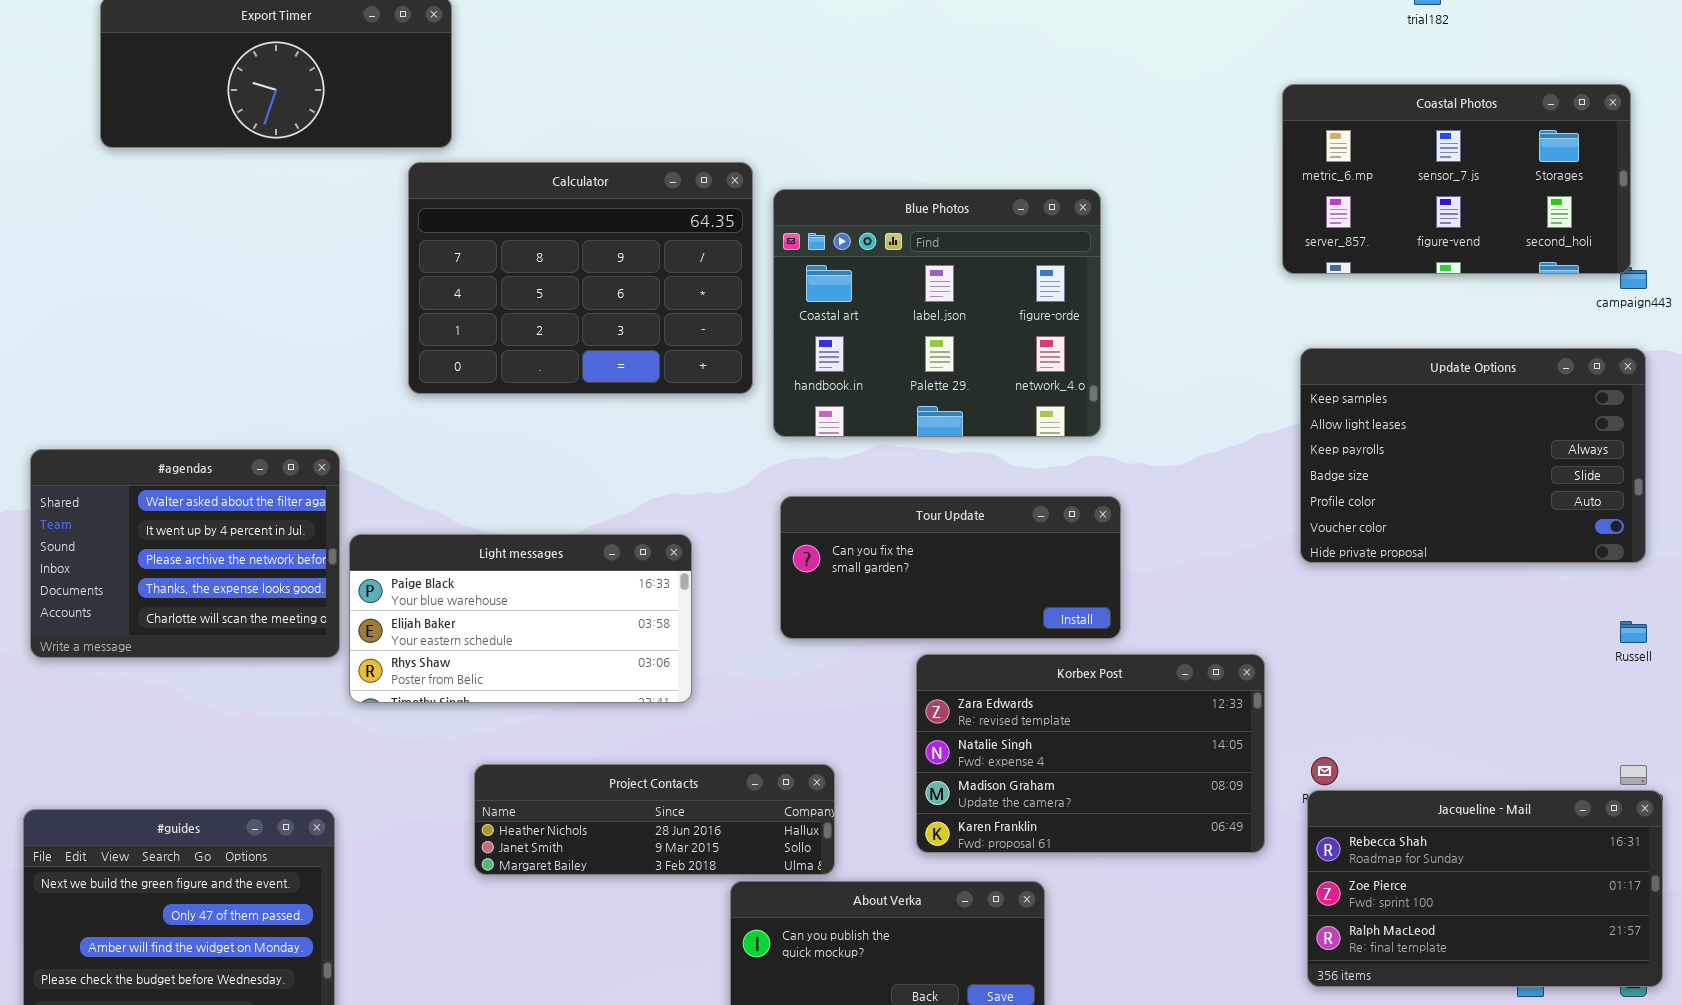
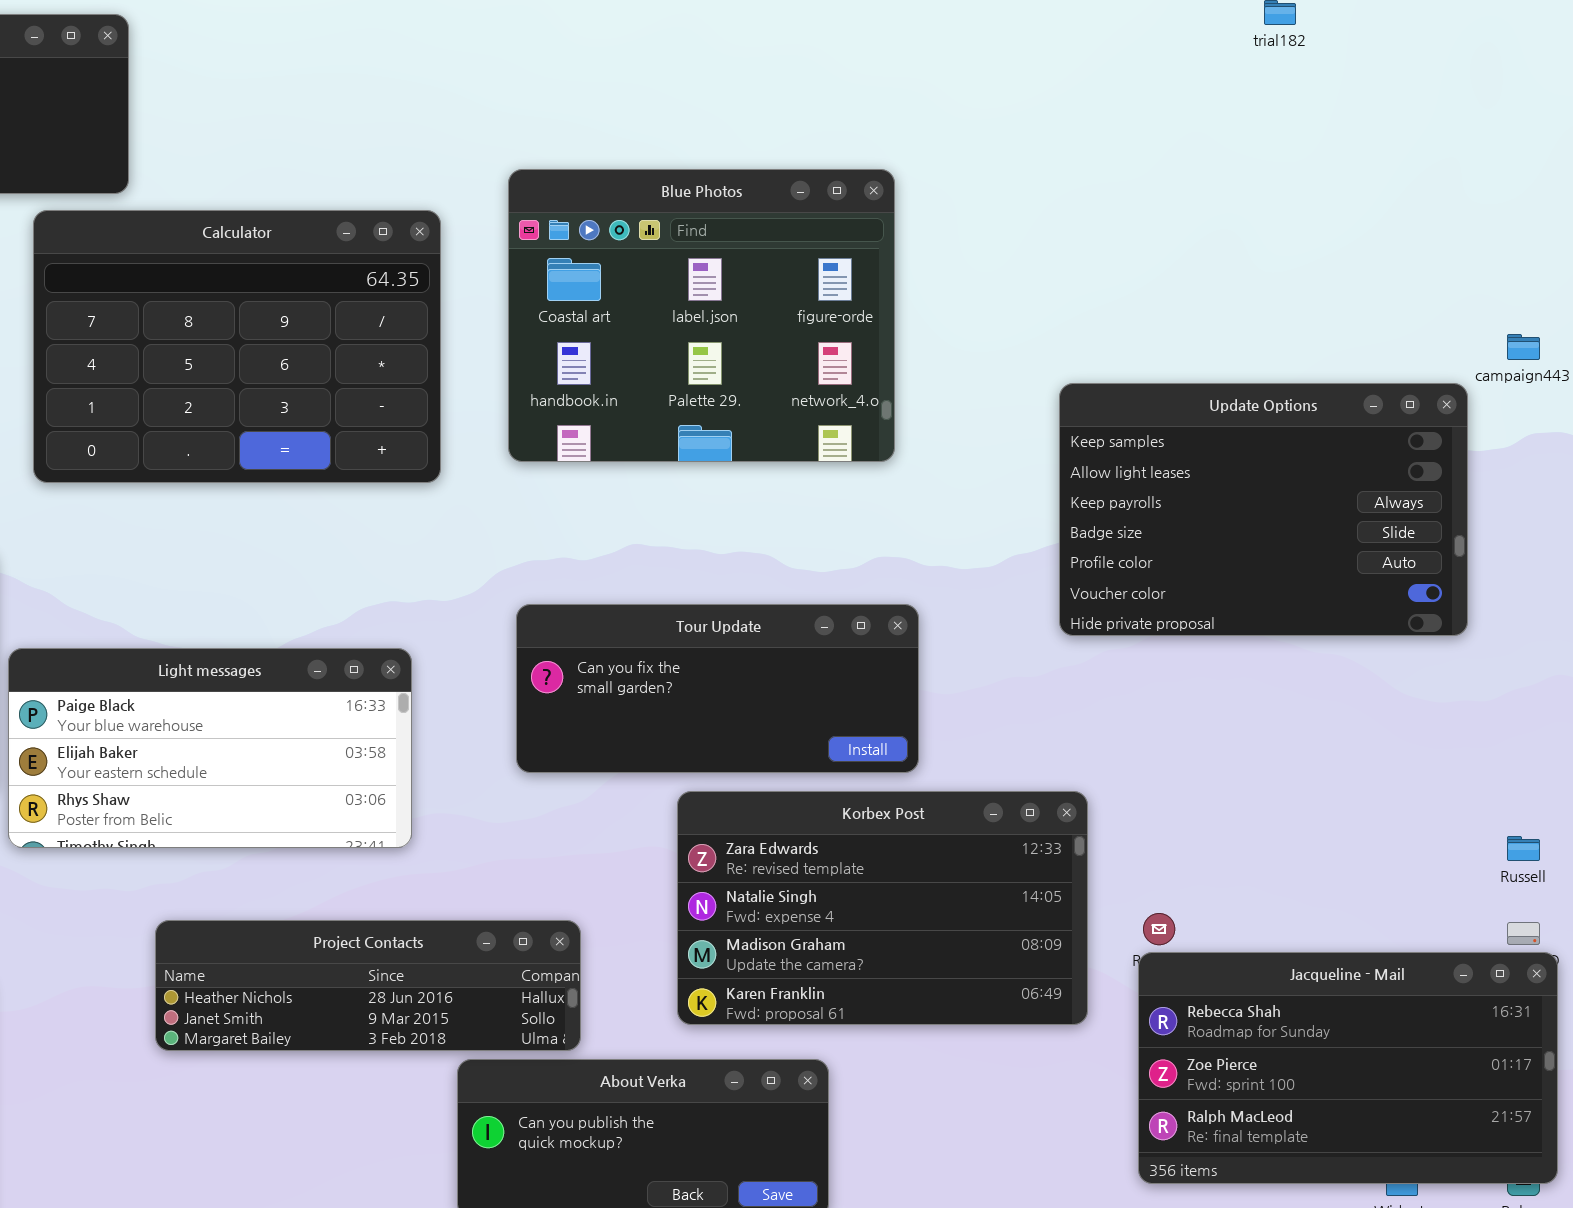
Coastal Photos: [1282,84,1631,274] -> none, closed
Calculator: [408,162,753,394] -> [33,210,441,483], moved
Blue Photos: [773,189,1101,437] -> [508,169,895,462], moved
Update Options: [1300,348,1646,563] -> [1059,383,1468,636], moved
Russell: [1620,621,1647,643] -> [1507,836,1540,861], moved

